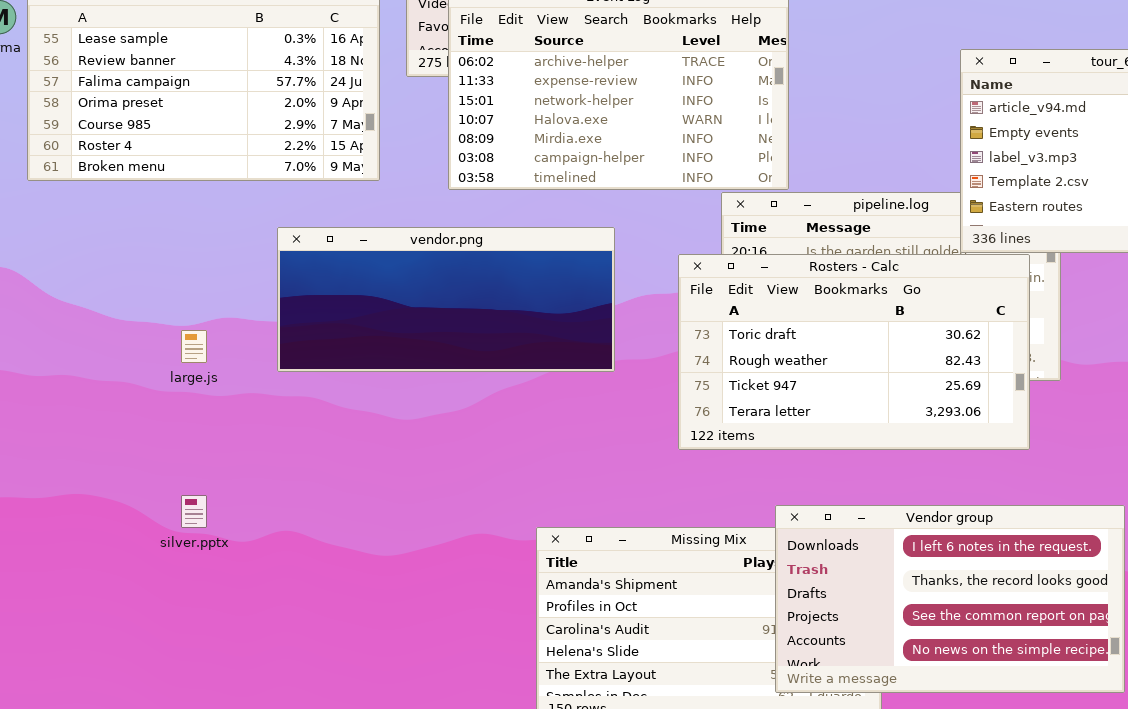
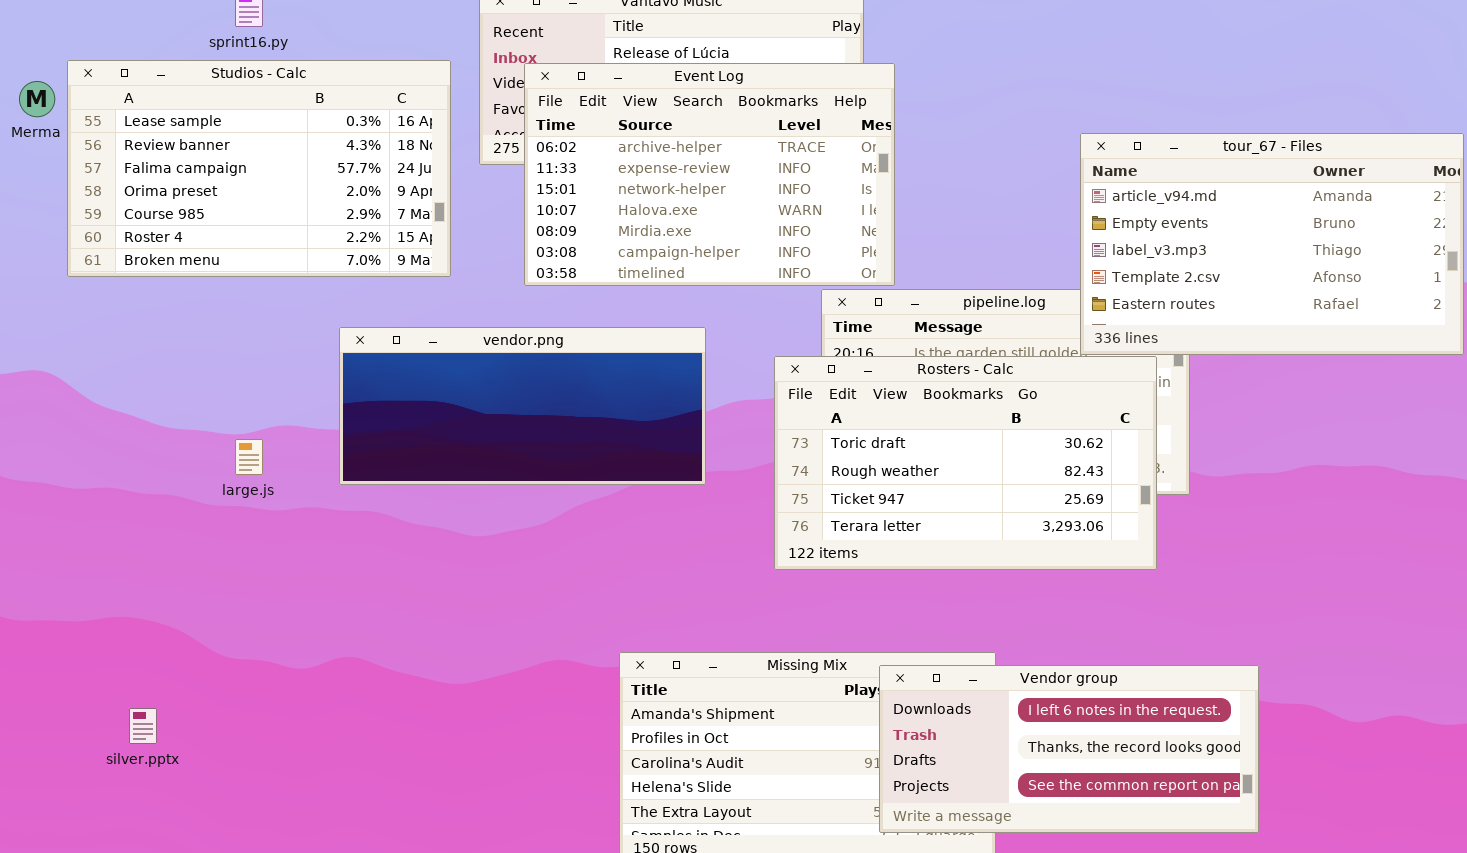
silver.pptx: [181,495,207,528] -> [129,708,157,744], moved
Vendor group: [775,505,1125,693] -> [879,665,1259,833], resized

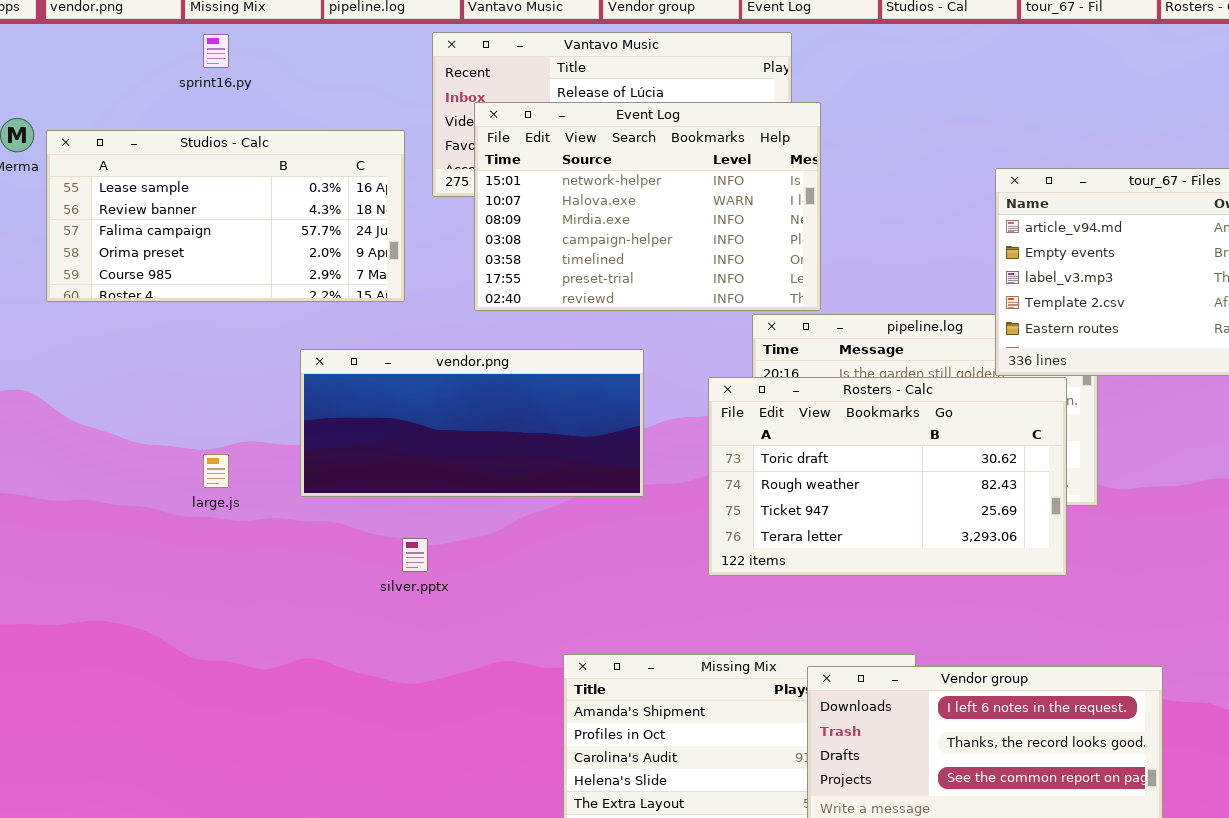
Studios - Calc: [67,60,451,277] -> [46,130,405,302], resized
Event Log: [524,63,895,286] -> [474,102,821,311], scrolled down 2 rows
silver.pptx: [129,708,157,744] -> [402,538,428,572], moved

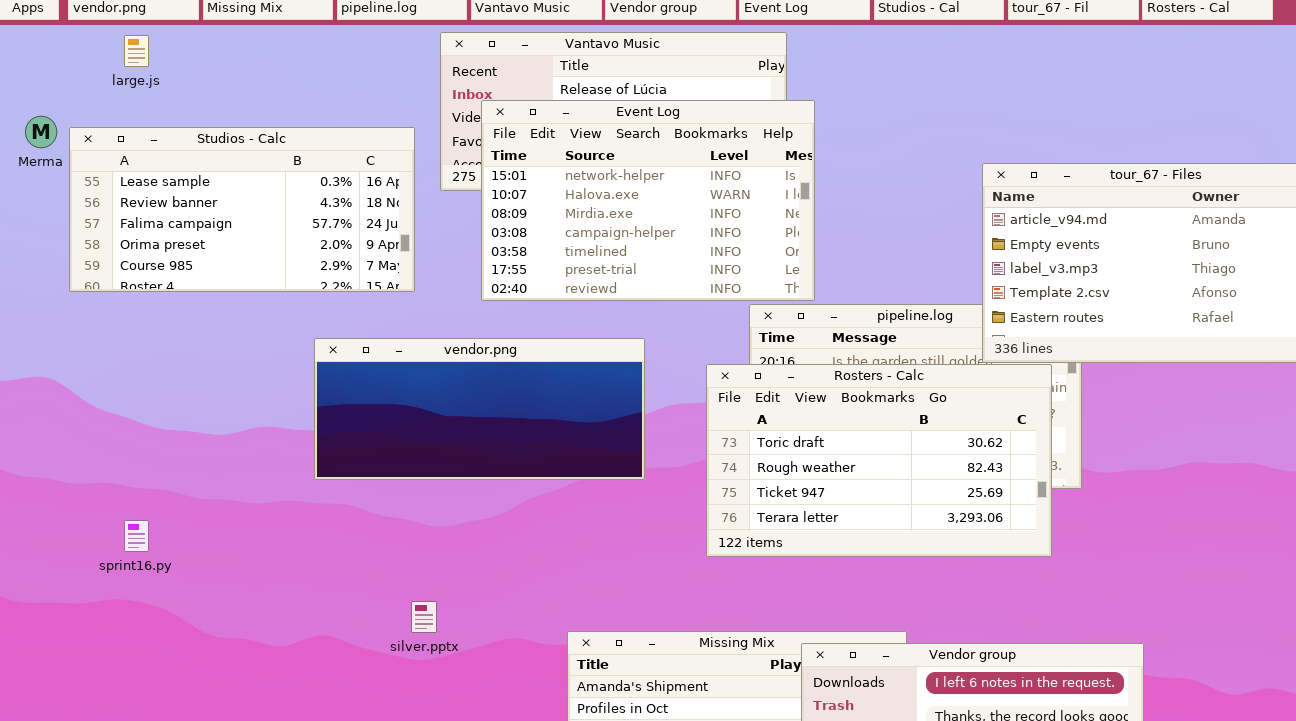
sprint16.py: [203,34,229,68] -> [124,520,149,552], moved
large.js: [203,454,229,488] -> [124,35,149,67], moved
silver.pptx: [402,538,428,572] -> [411,601,437,633], moved

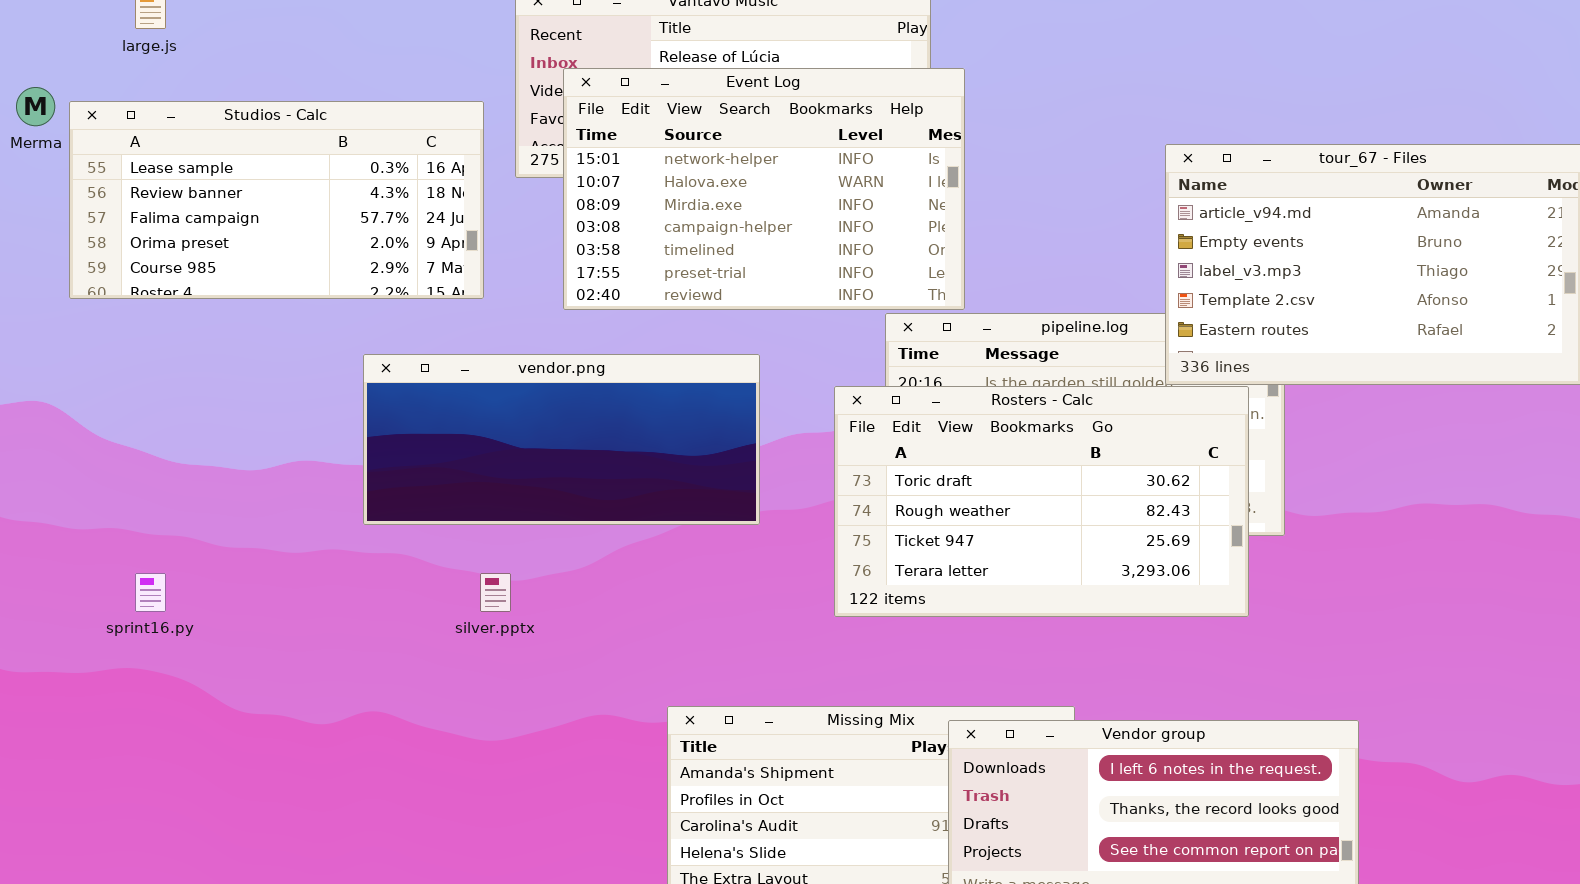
silver.pptx: [411,601,437,633] -> [480,573,511,612], moved

